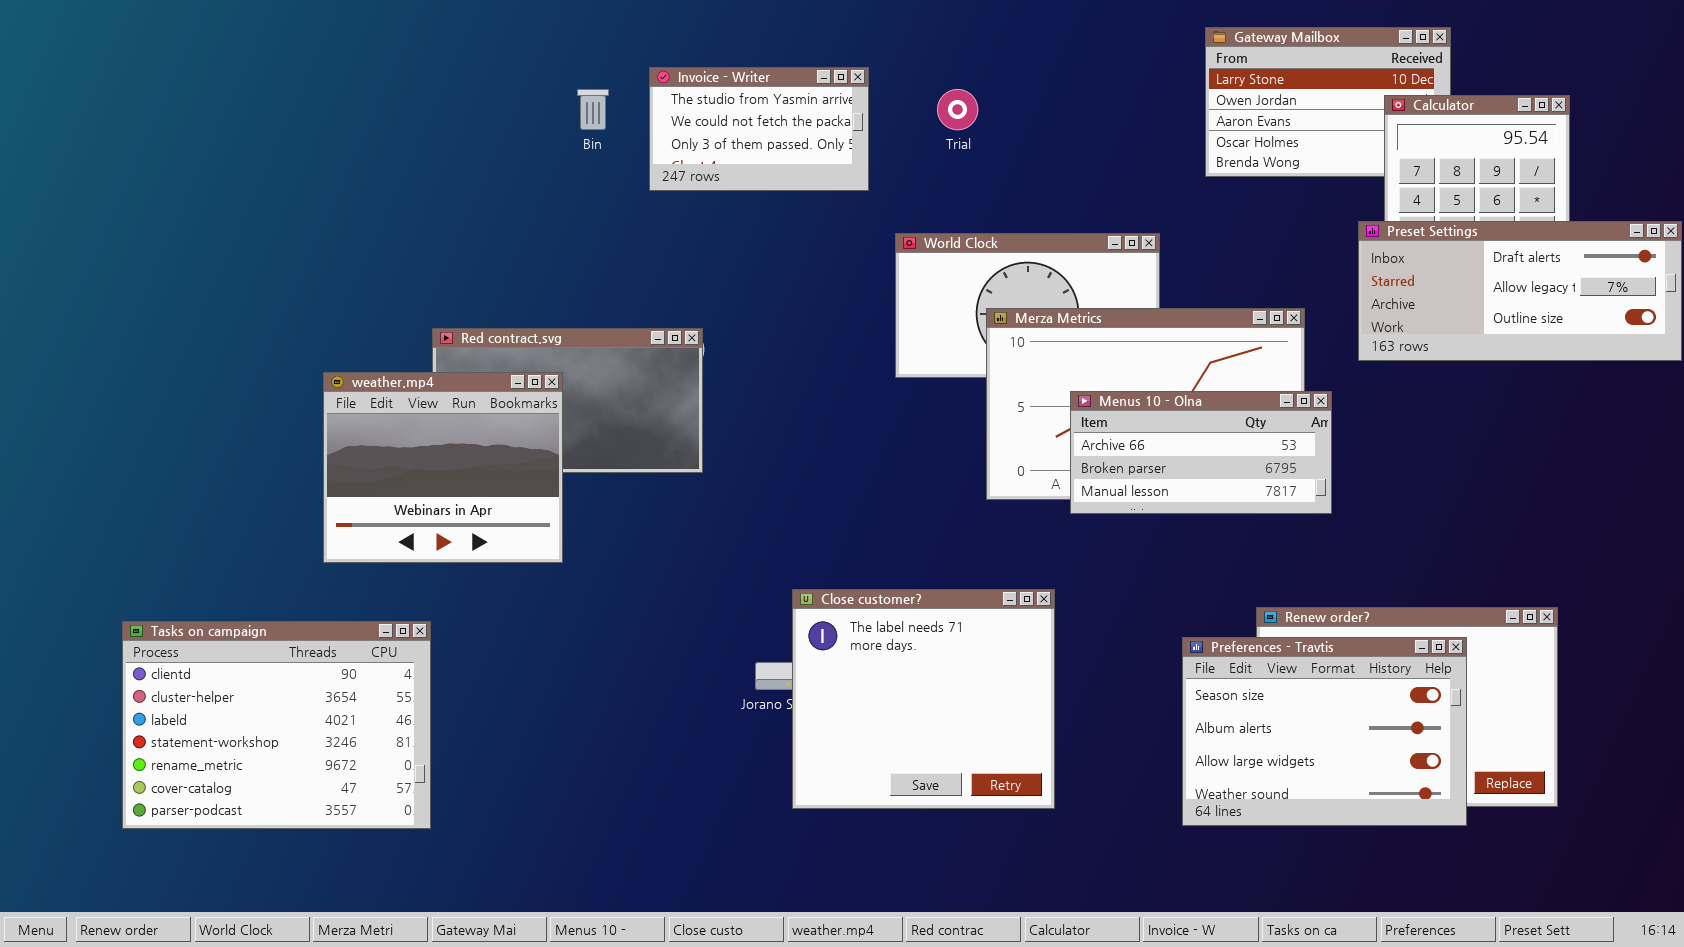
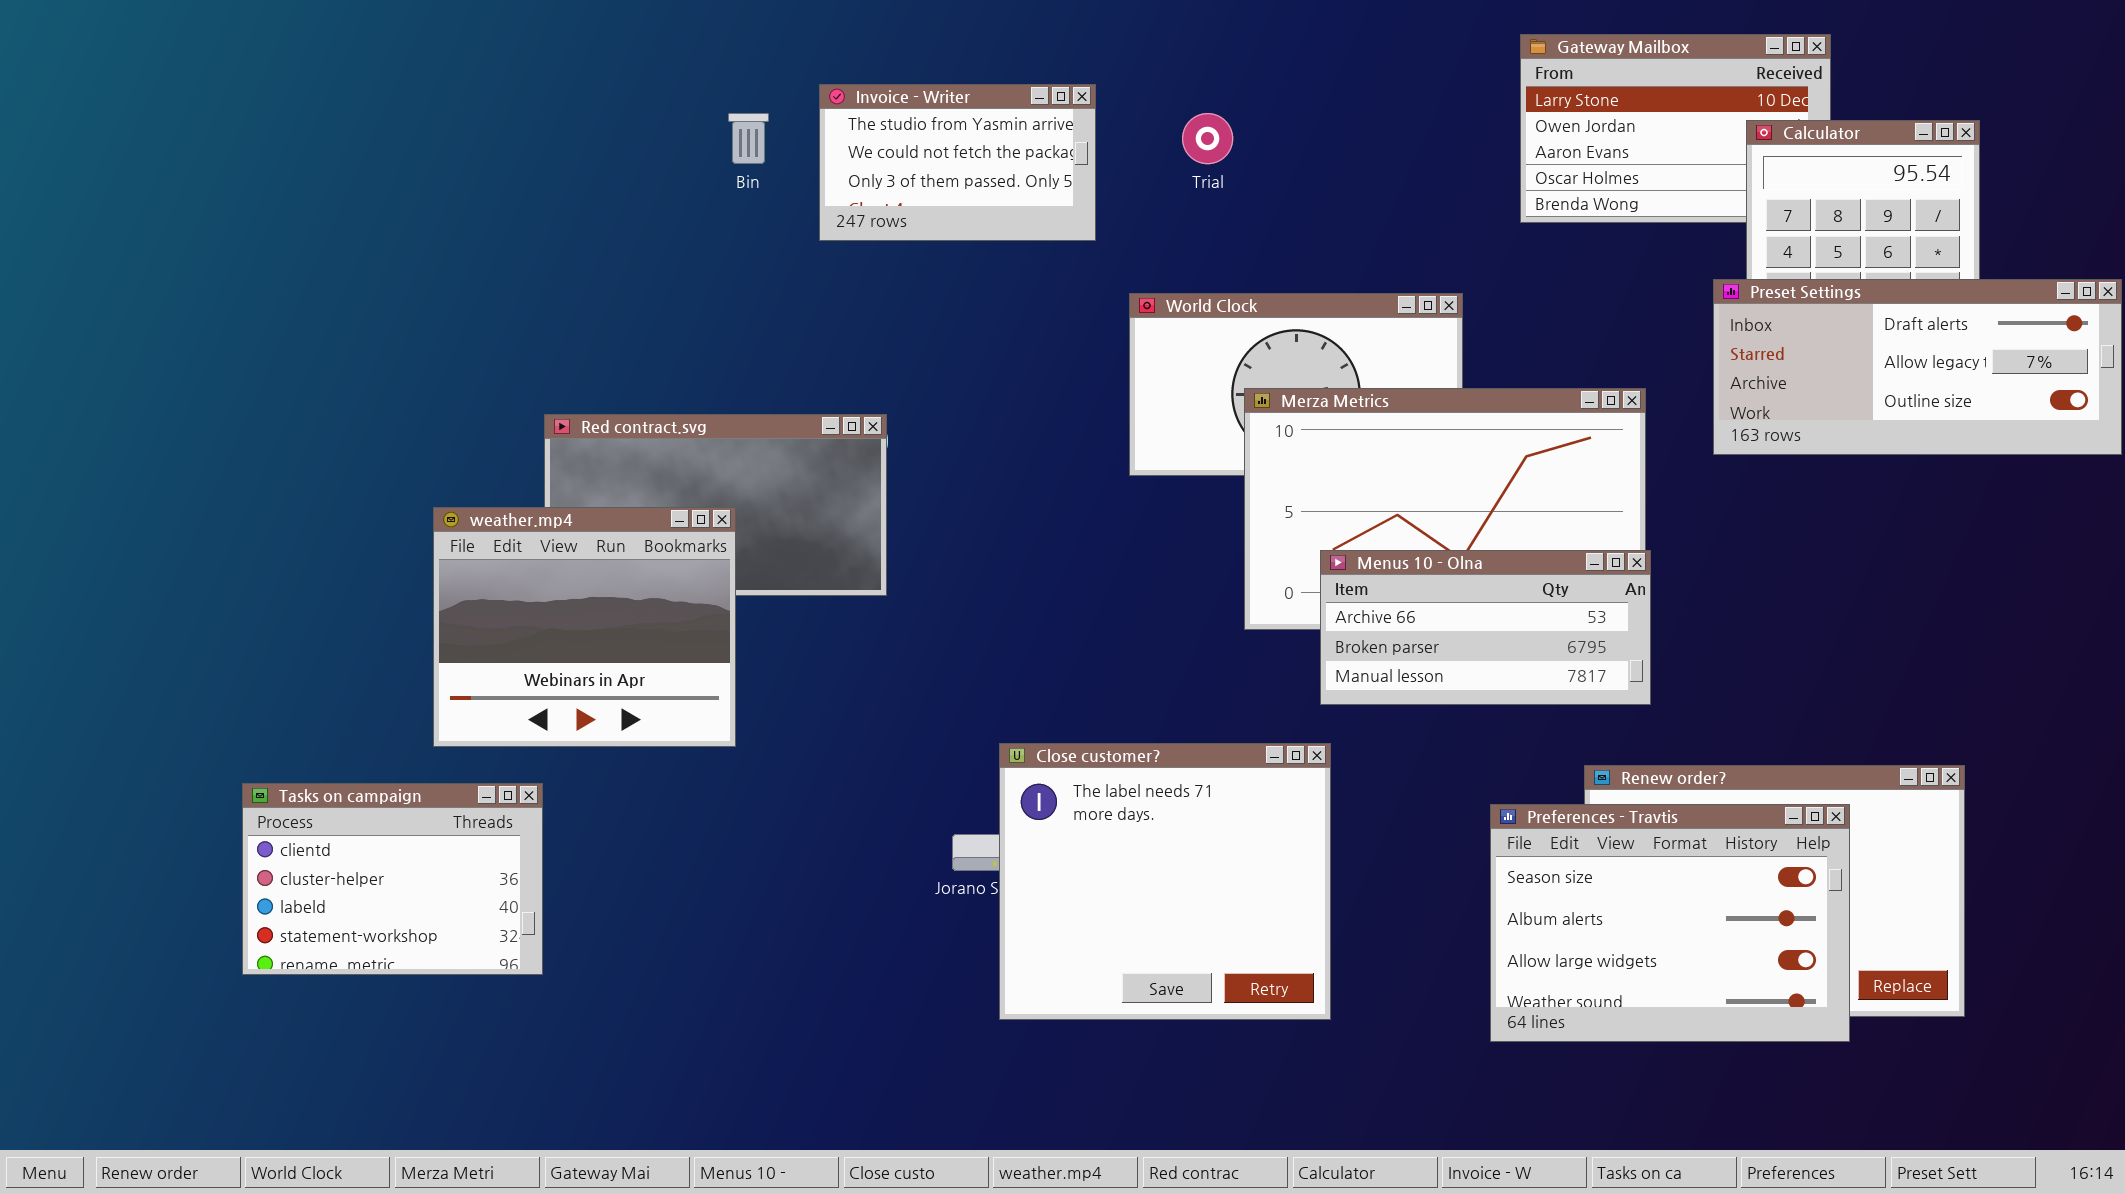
weather.mp4: [323,372,563,563] -> [433,507,736,747], moved
Menus 10 - Olna: [1070,391,1332,514] -> [1320,550,1651,705], moved
Tasks on campaign: [122,621,431,829] -> [242,783,543,975], resized

